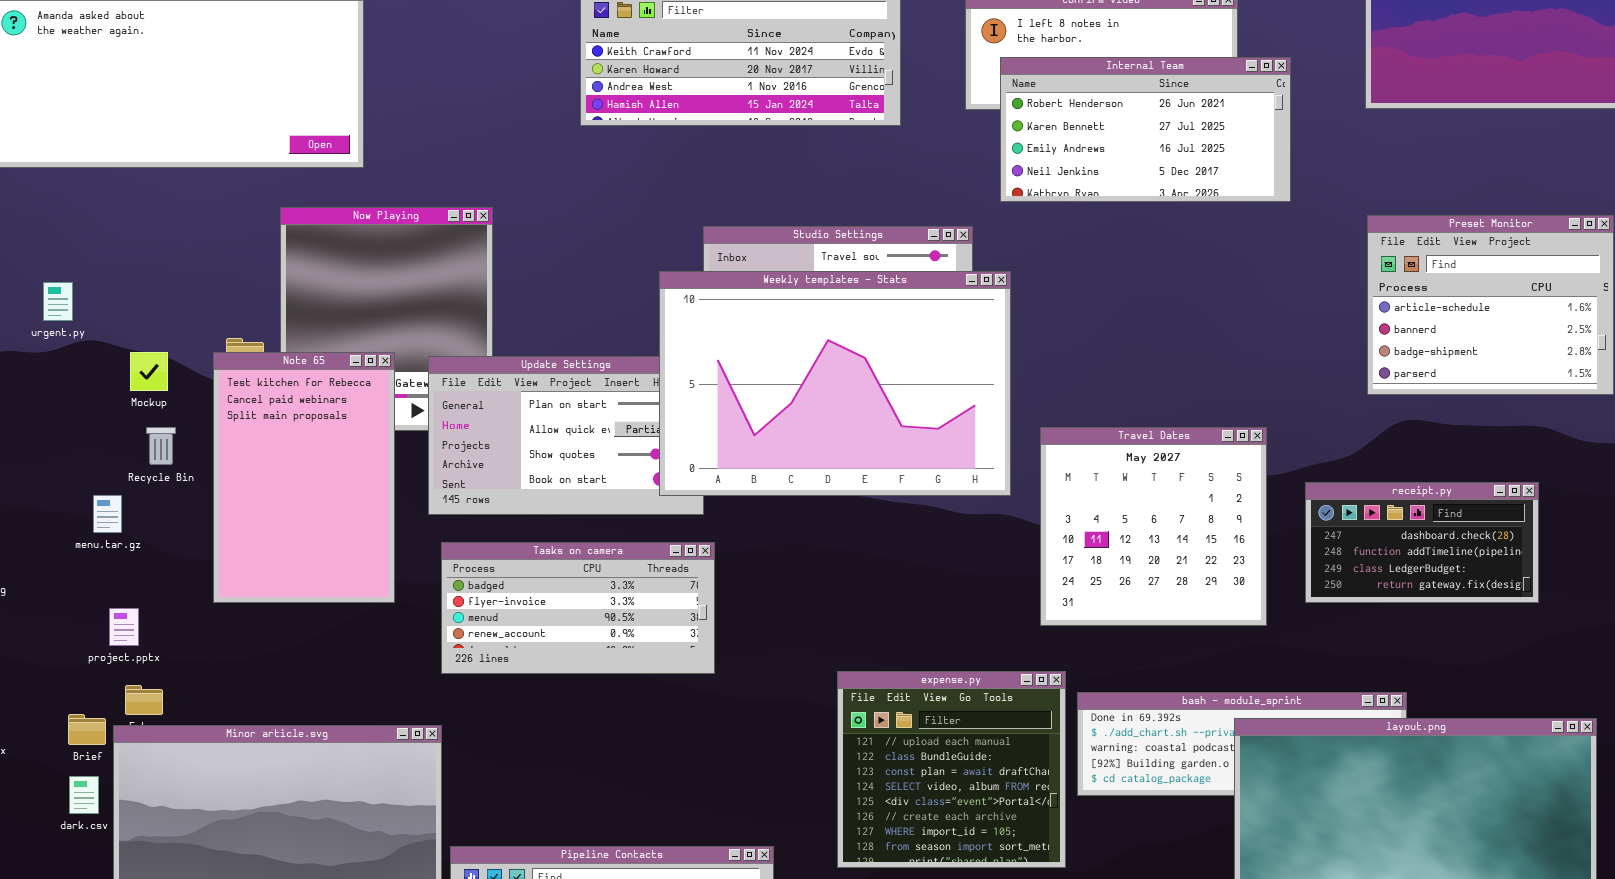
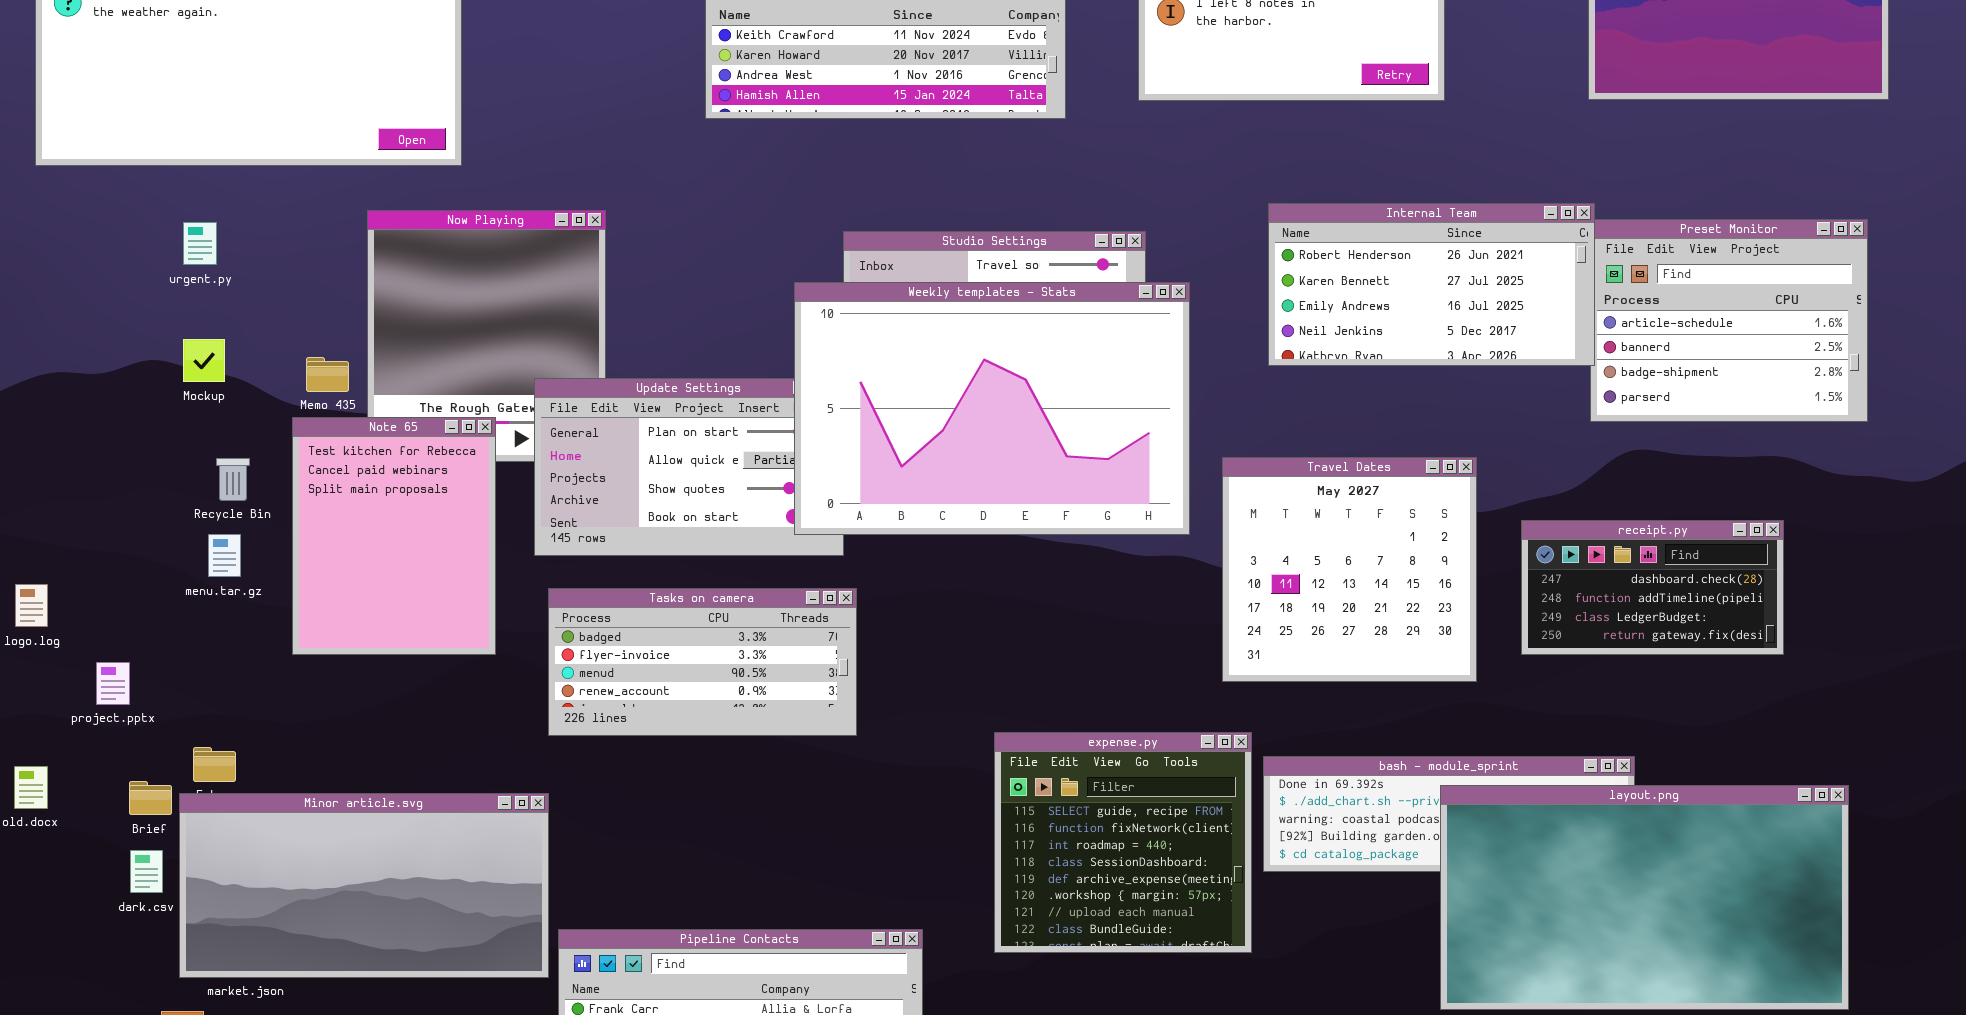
Internal Team: [1000,57,1291,202] -> [1268,203,1595,366], moved
urgent.py: [43,282,73,321] -> [183,222,217,265], moved
Mockup: [130,352,168,391] -> [183,339,225,382], moved
Note 65: [213,352,395,603] -> [292,417,496,655], resized
menu.tar.gz: [93,495,122,533] -> [208,534,241,577], moved
project.pptx: [109,608,139,646] -> [96,662,130,705], moved
expense.py: [837,671,1066,868] -> [994,732,1252,953], scrolled up 6 rows

